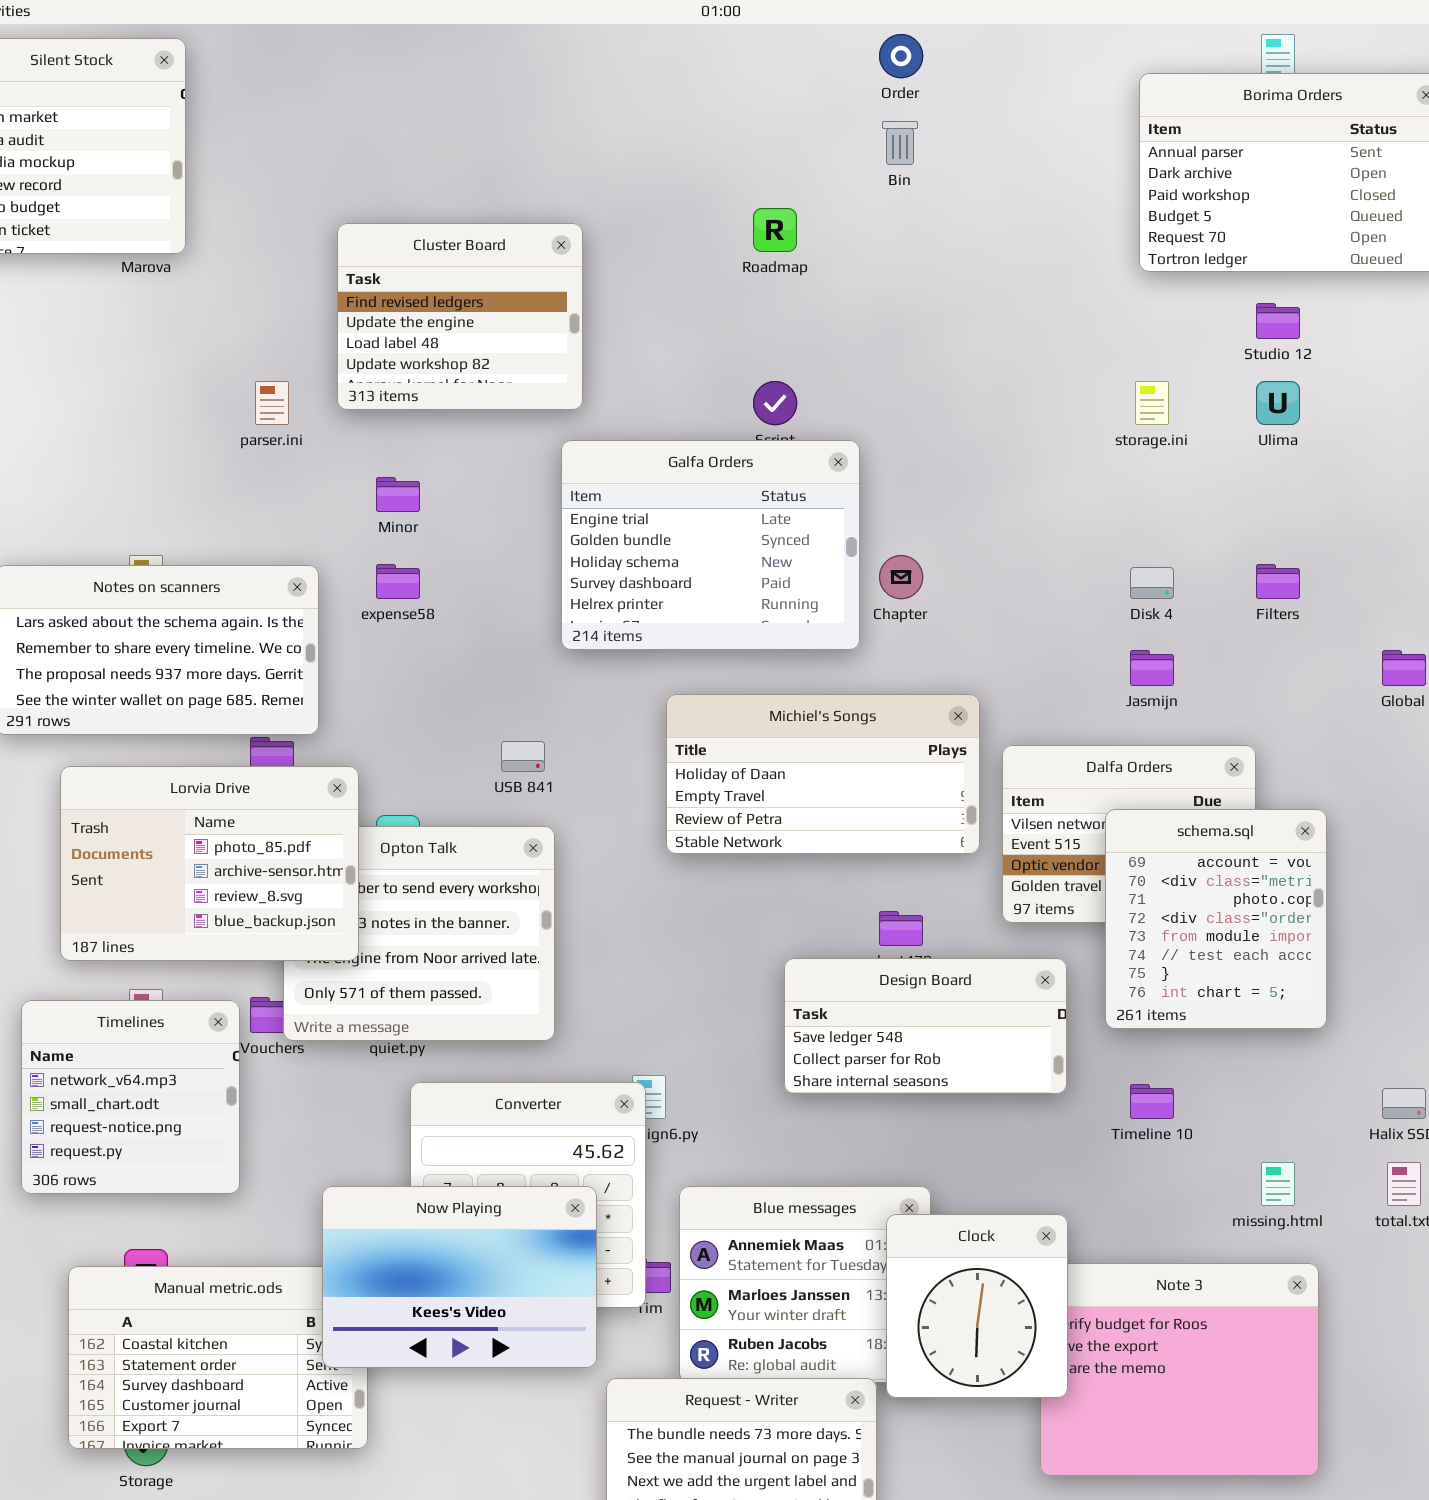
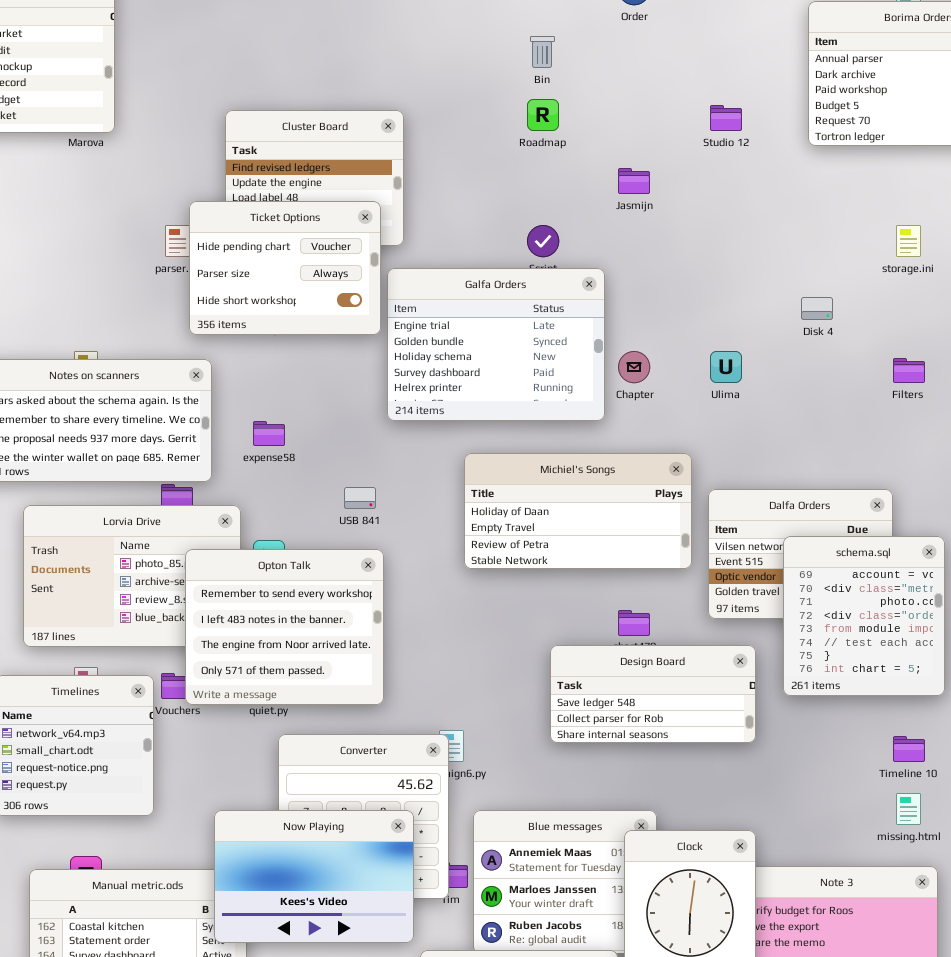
Bin: [882,121,918,165] -> [530,36,555,68], moved
Studio 12: [1256,303,1300,339] -> [710,105,742,131], moved
Ticket Options: none -> [189,201,381,335], opened
storage.ini: [1135,381,1169,425] -> [896,225,921,257], moved
Ulima: [1256,381,1300,425] -> [710,351,742,383], moved
expense58: [376,564,420,599] -> [253,421,285,446], moved
Disk 4: [1130,567,1174,599] -> [801,297,833,320], moved
Jasmijn: [1130,650,1174,686] -> [618,168,650,194], moved
Opton Talk: [283,826,555,1041] -> [185,549,384,705], raised
Timeline 10: [1130,1084,1174,1119] -> [893,736,925,762], moved

